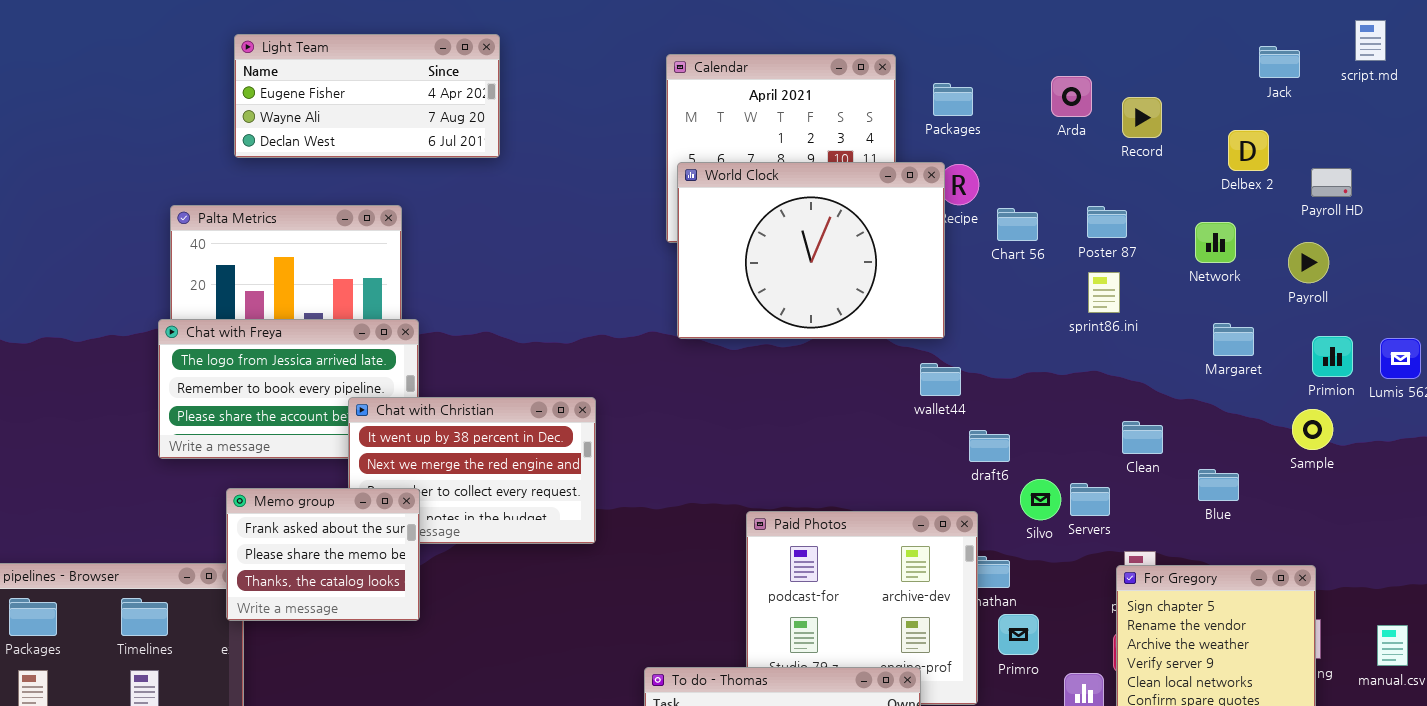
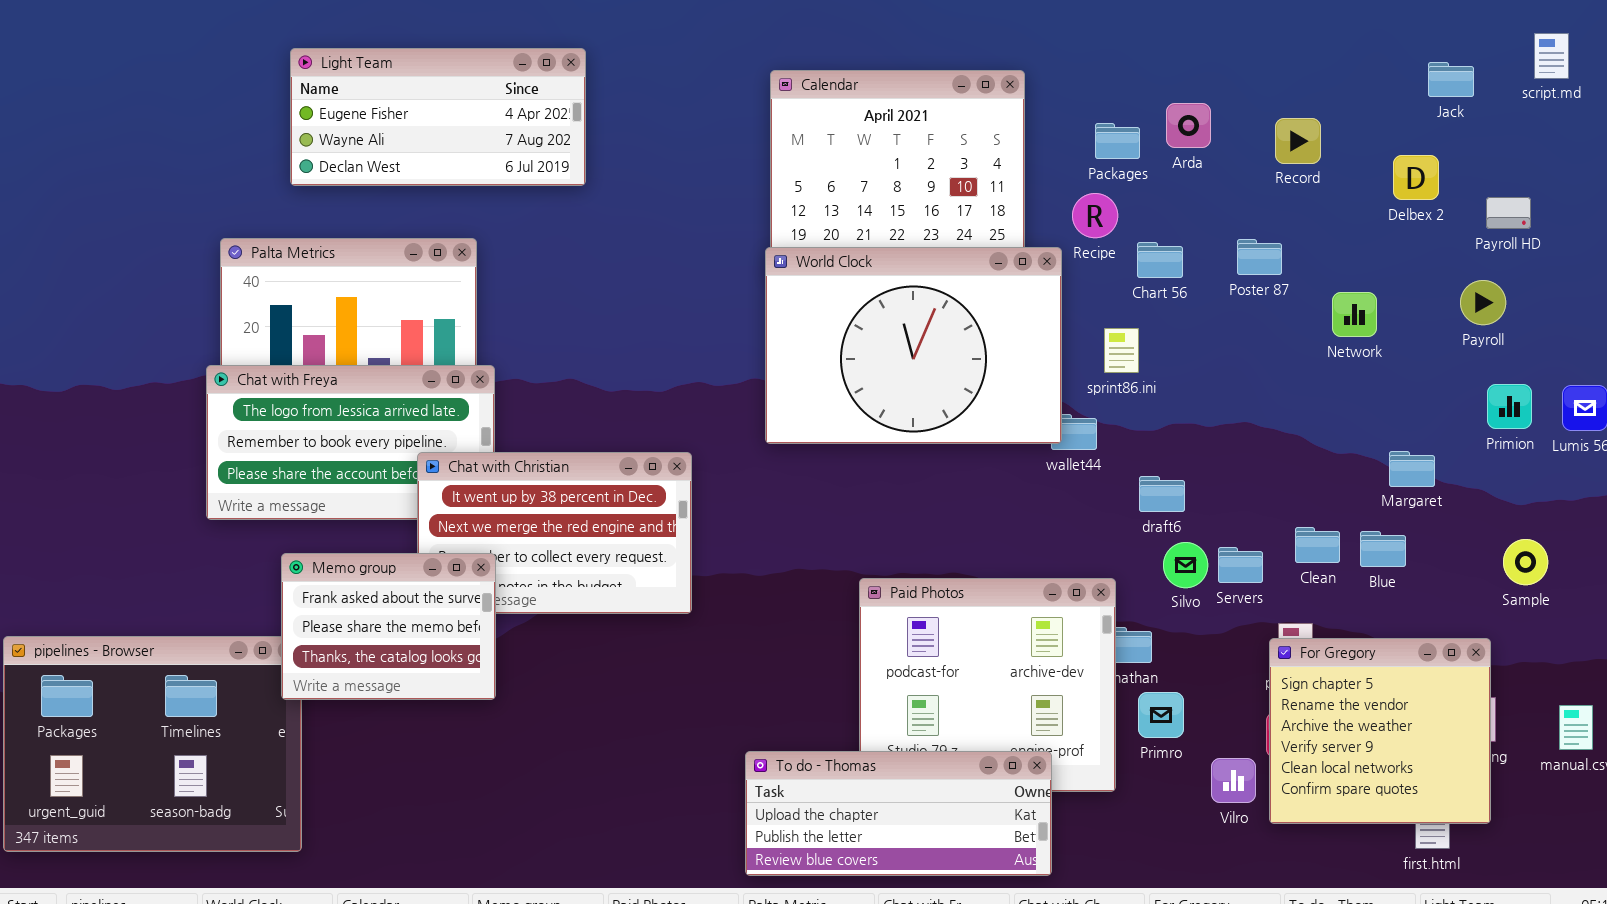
Arda: [1051,76,1092,117] -> [1166,103,1211,148], moved
Packages: [933,83,973,116] -> [1095,123,1140,159], moved
World Clock: [677,162,945,339] -> [765,247,1062,444], moved
Network: [1195,222,1236,263] -> [1332,292,1377,337], moved
sprint86.ini: [1088,272,1120,313] -> [1104,328,1139,373], moved
Margaret: [1213,323,1254,356] -> [1389,451,1435,487], moved
Sample: [1292,409,1333,450] -> [1503,539,1548,585], moved
Clean: [1122,421,1163,454] -> [1295,527,1340,563], moved
draft6: [969,430,1010,462] -> [1139,476,1185,512], moved

